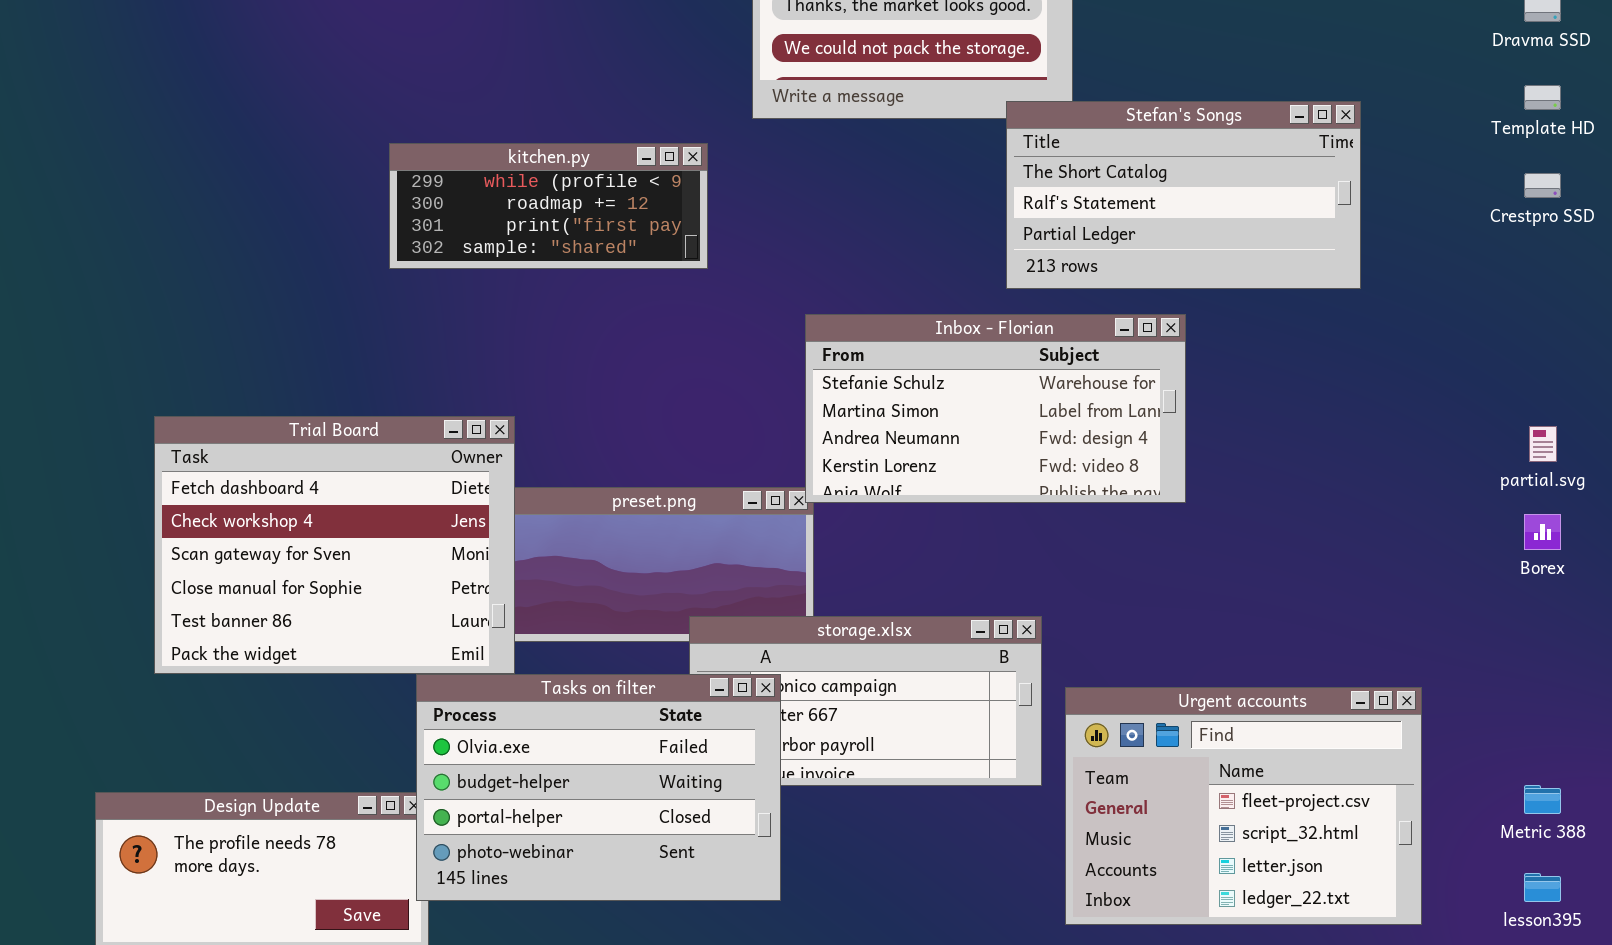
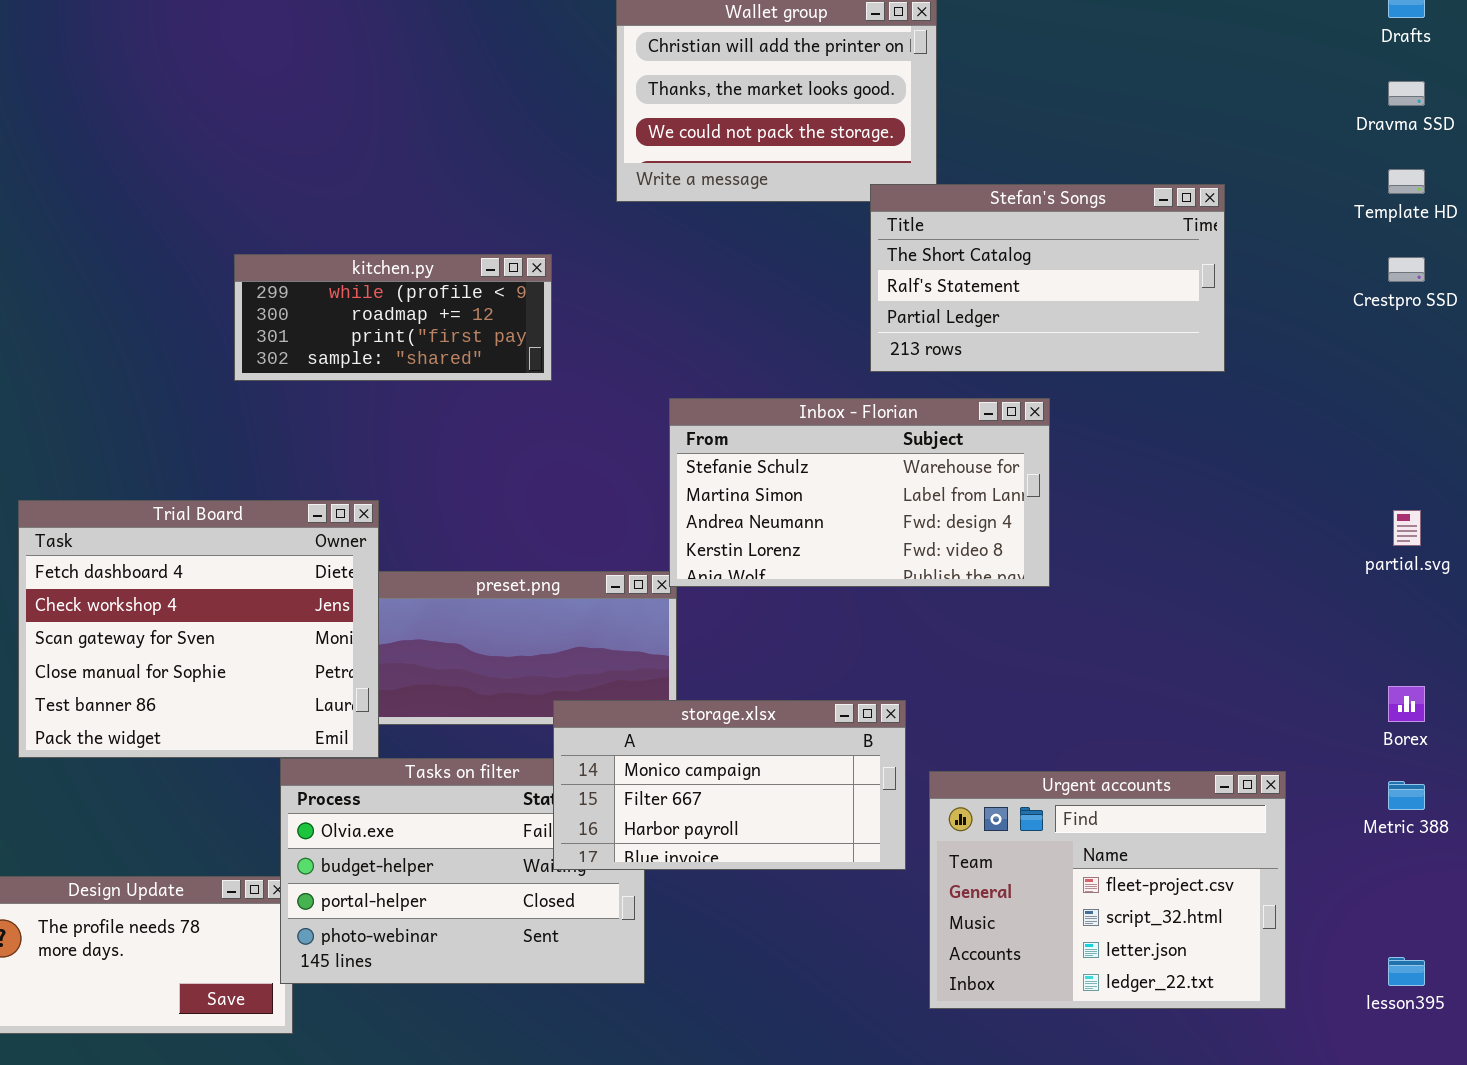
kitchen.py: [389,143,708,269] -> [234,254,552,381], moved
Borex: [1524,514,1561,550] -> [1388,686,1425,722], moved
storage.xlsx: [689,616,1042,786] -> [553,700,906,870], raised
Metric 388: [1524,785,1561,814] -> [1388,781,1425,810], moved

